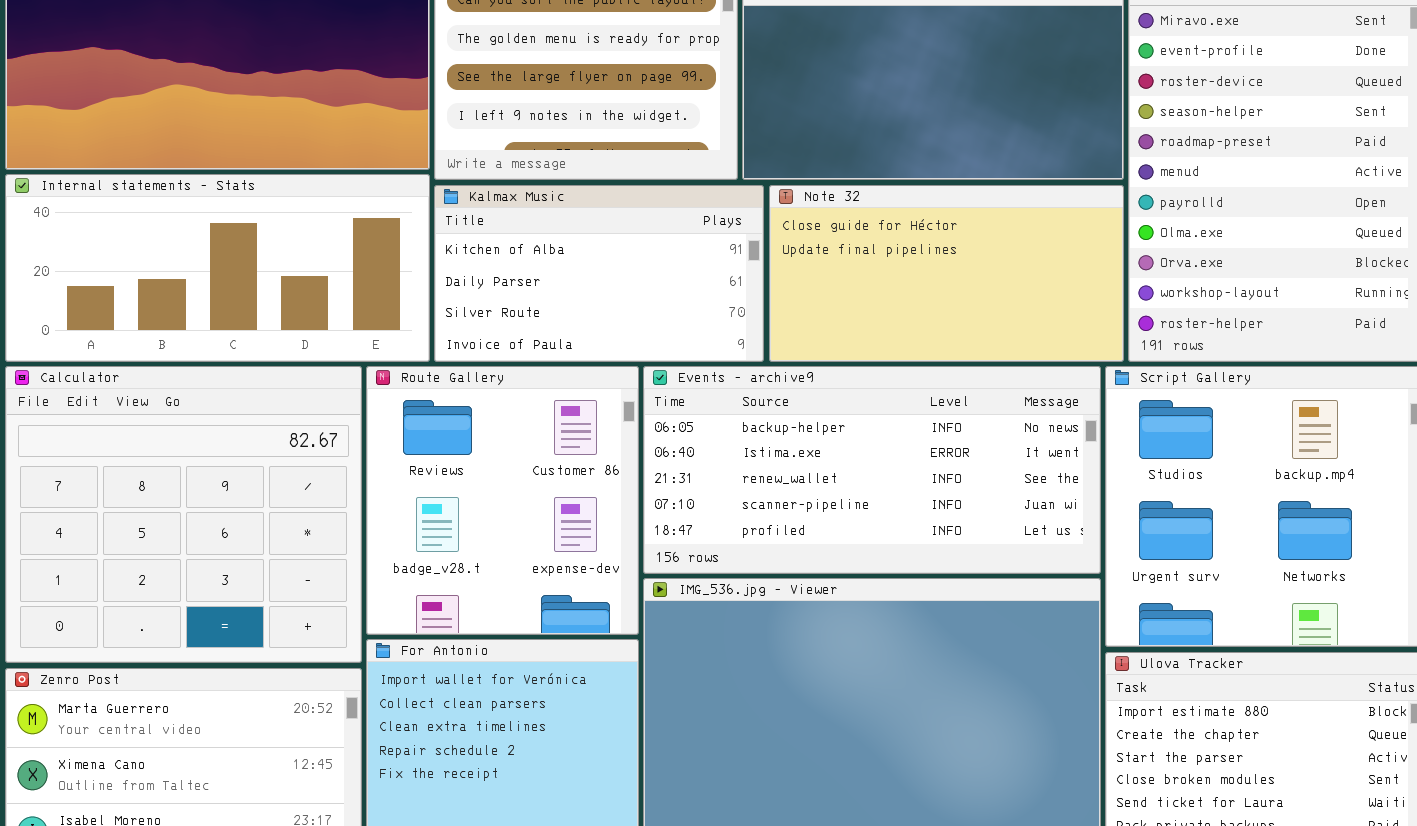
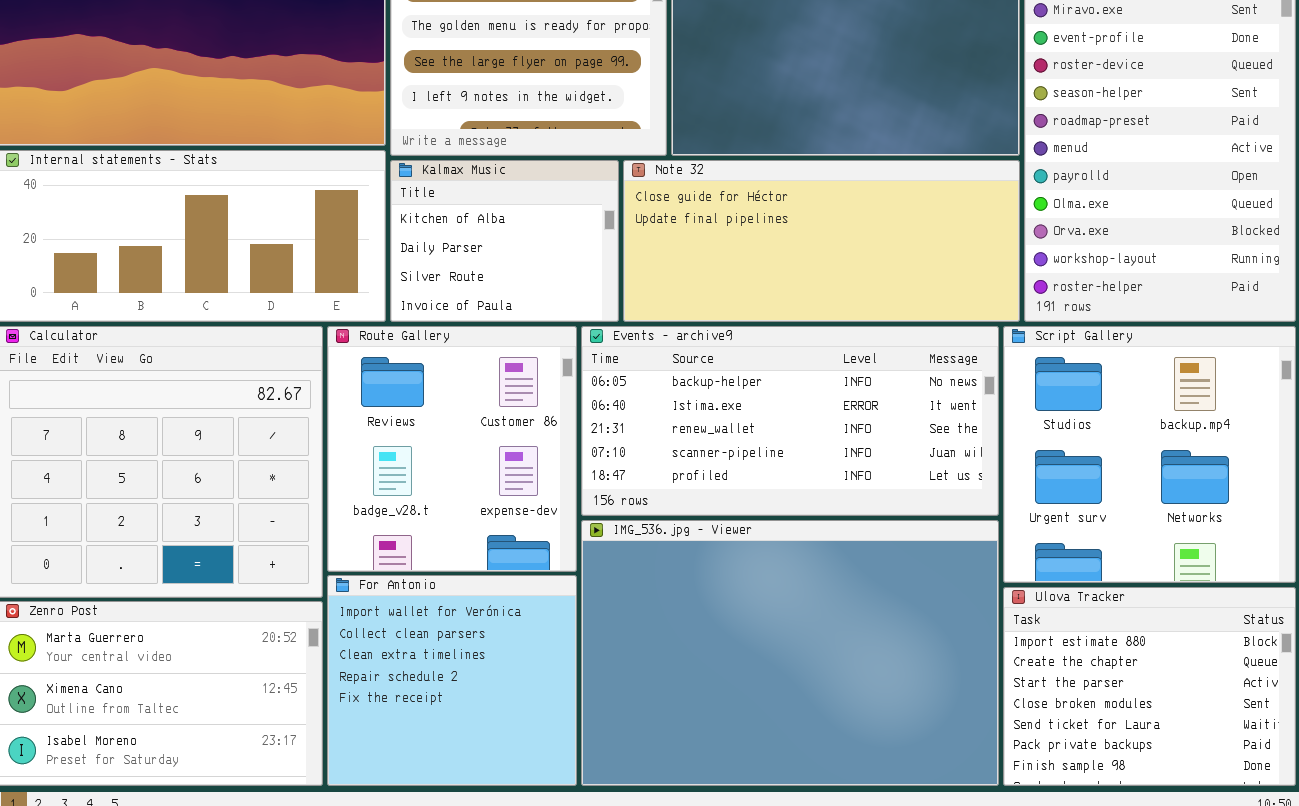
Kalmax Music: [434,185,764,362] -> [390,160,619,322], resized
Note 32: [769,185,1124,362] -> [623,160,1020,322], resized

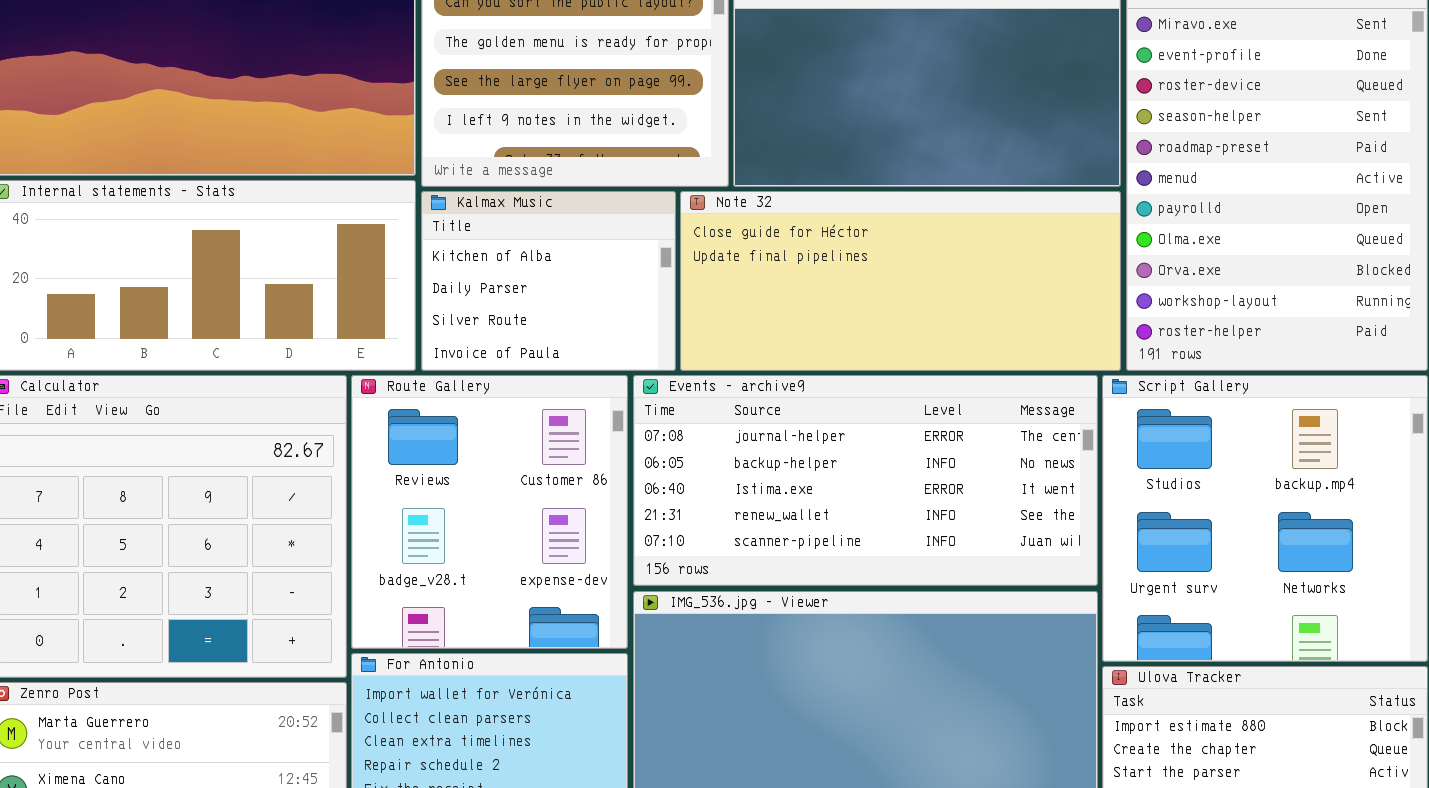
Events - archive9: [581,326,999,516] -> [633,375,1098,586], scrolled up 1 row

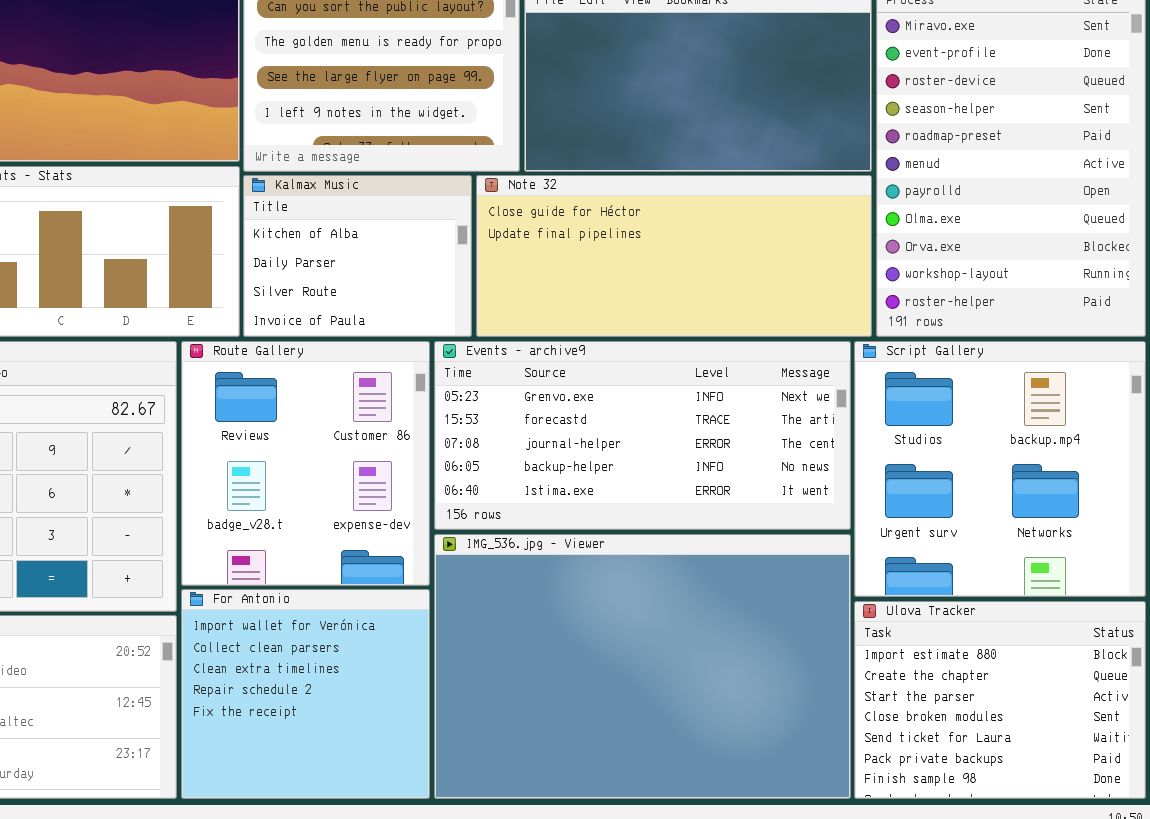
Events - archive9: [633,375,1098,586] -> [434,341,851,530], scrolled up 2 rows

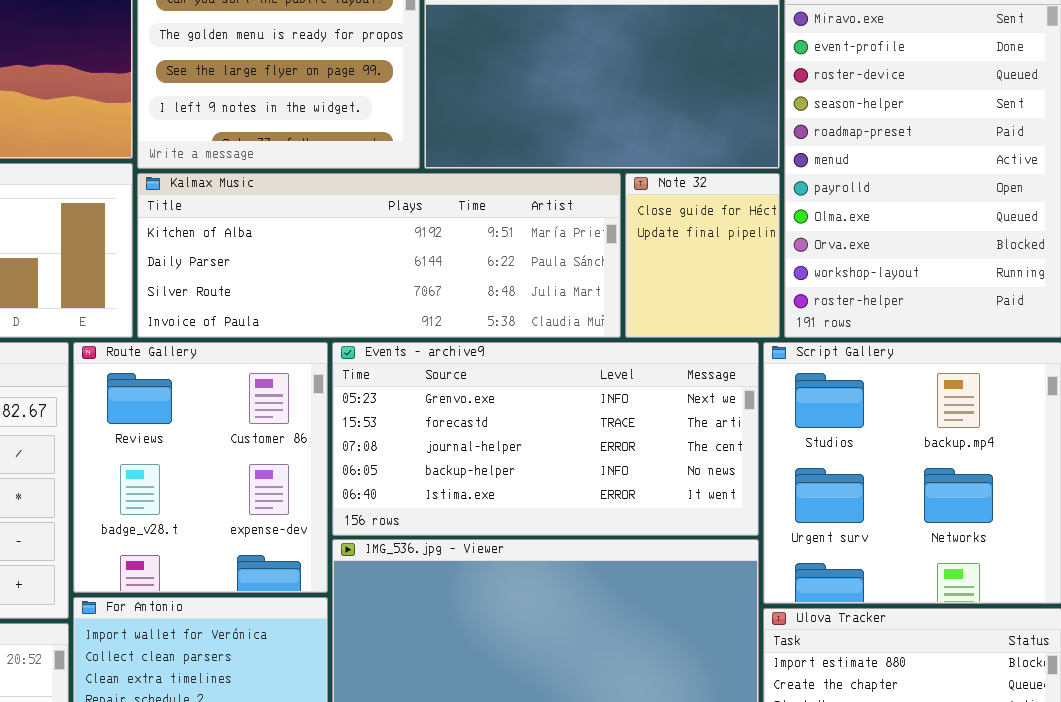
Kalmax Music: [243,175,472,337] -> [137,173,621,338], resized
Note 32: [476,175,872,337] -> [625,173,780,338], resized

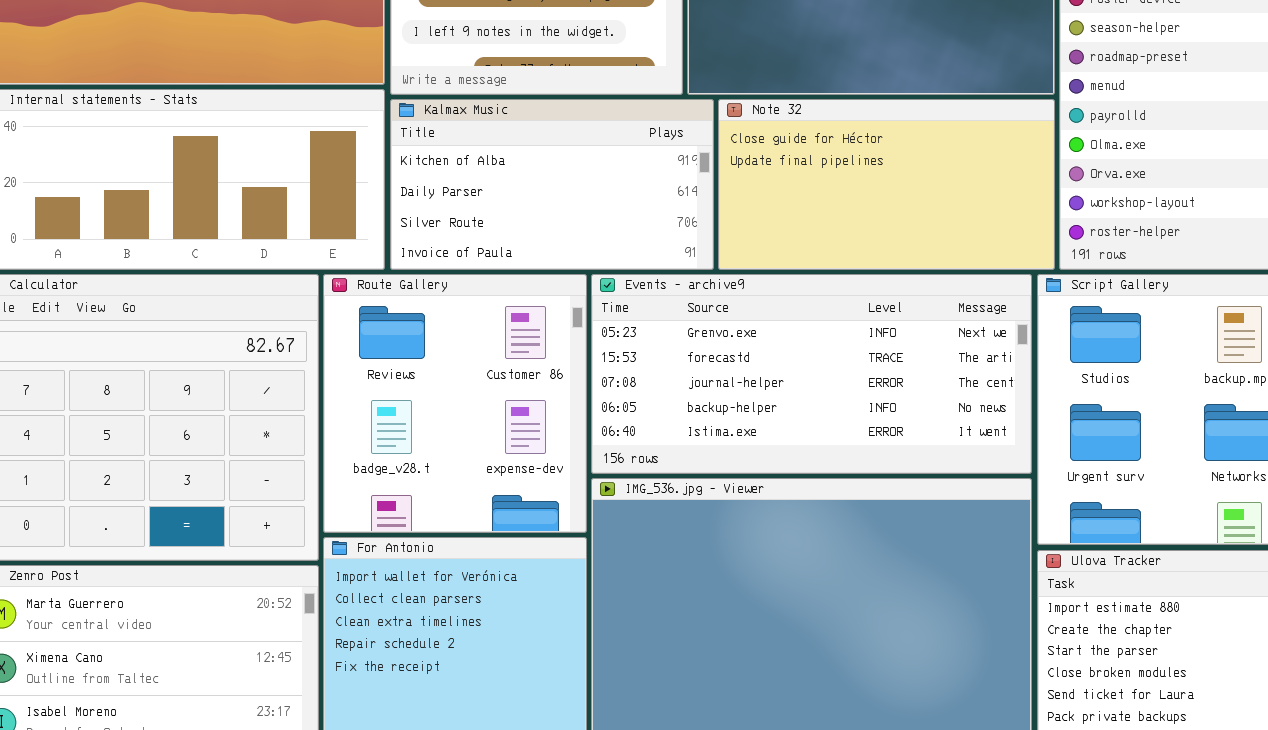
Kalmax Music: [137,173,621,338] -> [390,99,714,270], resized
Note 32: [625,173,780,338] -> [718,99,1055,270], resized

